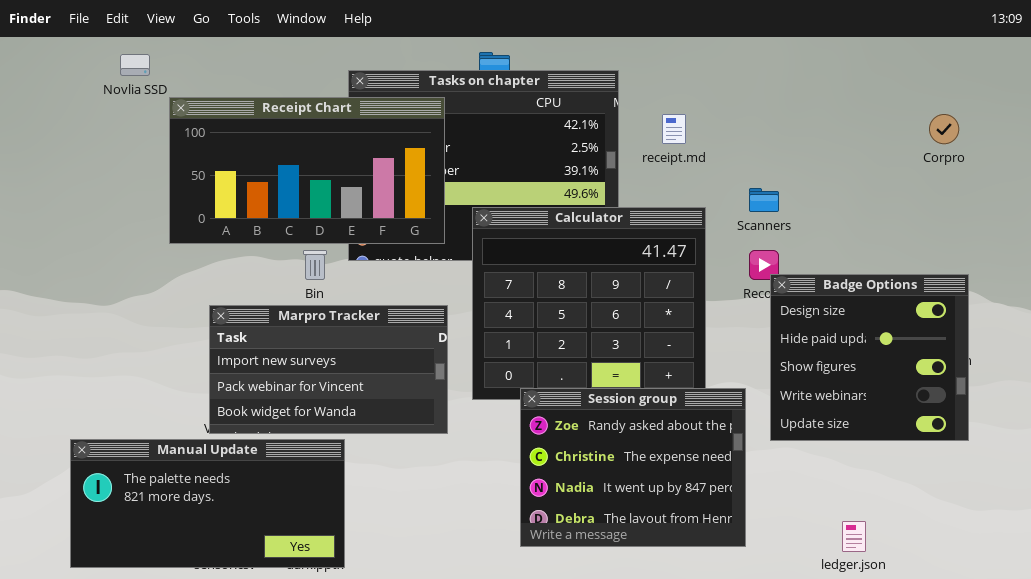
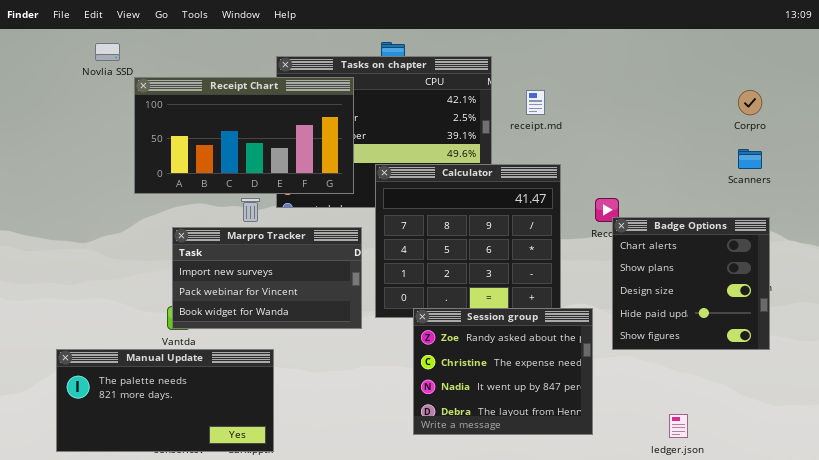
Scanners: [749,188,779,212] -> [738,149,762,169], moved
Badge Options: [770,274,969,441] -> [612,217,770,350], scrolled up 2 rows
Marpro Tracker: [209,305,448,434] -> [172,227,362,329], moved

